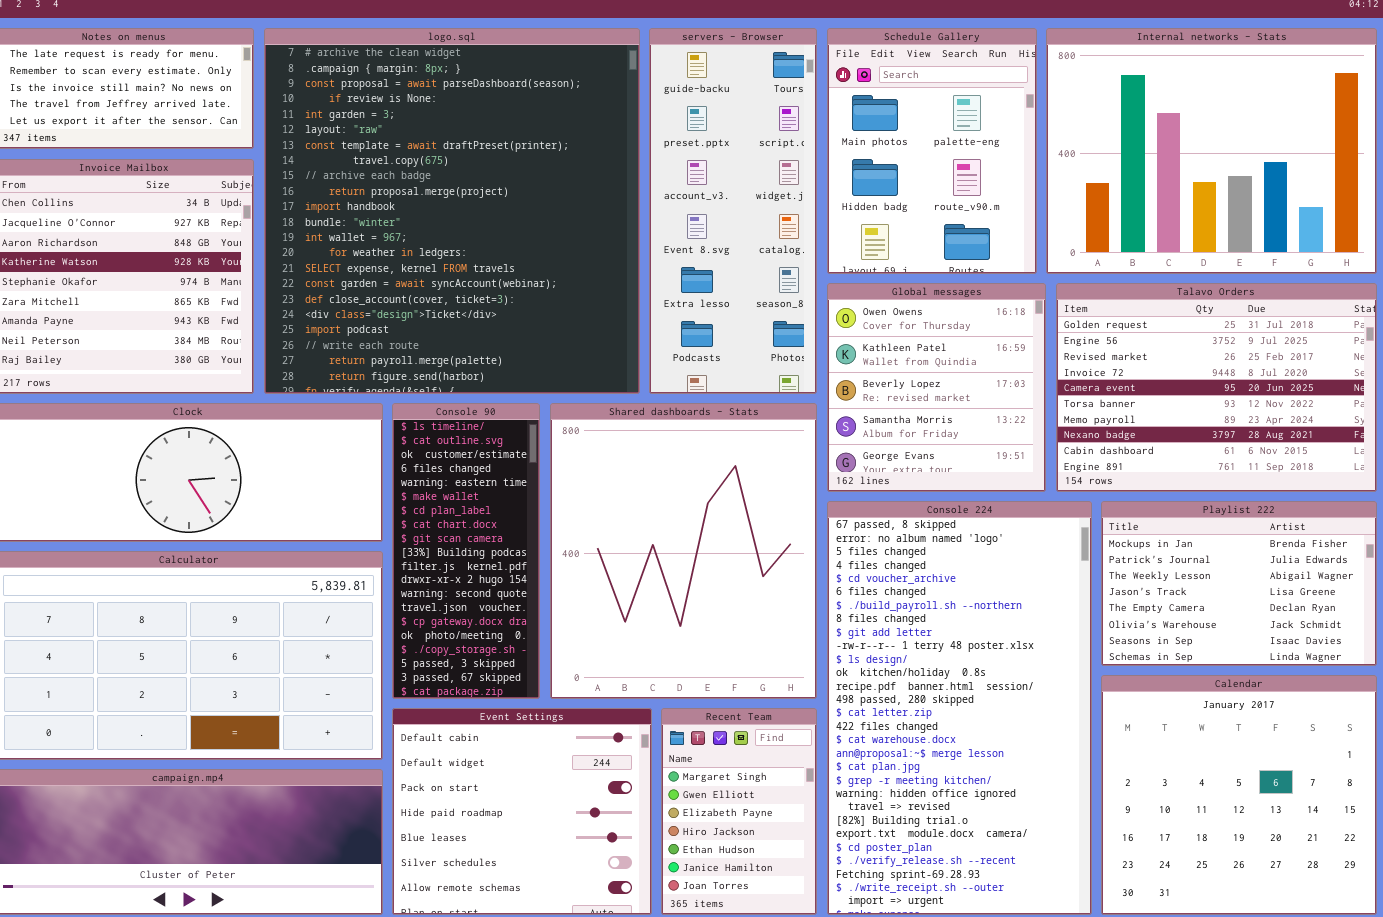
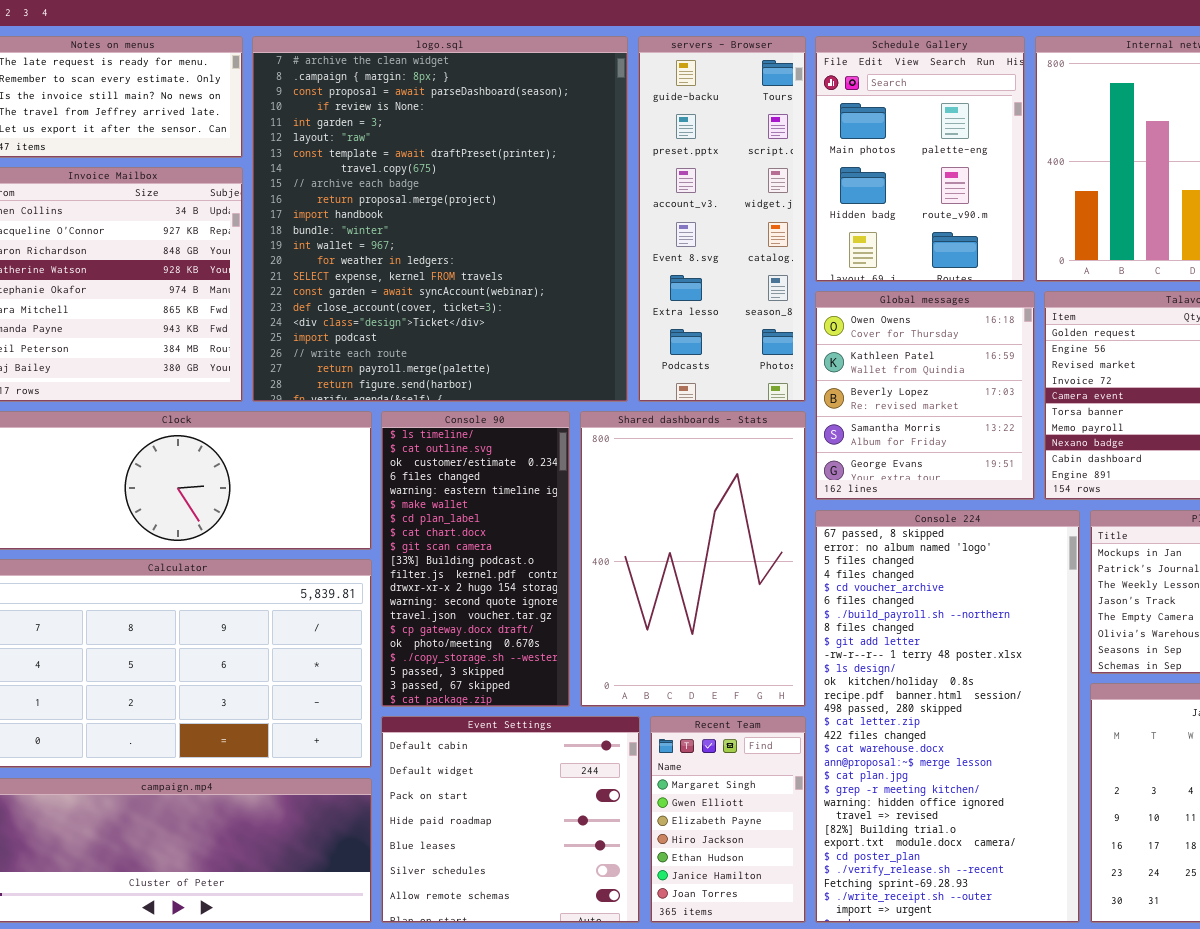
Console 90: [392,403,540,699] -> [381,411,570,707], resized
Shared dashboards - Stats: [550,403,817,699] -> [580,411,806,707], resized

